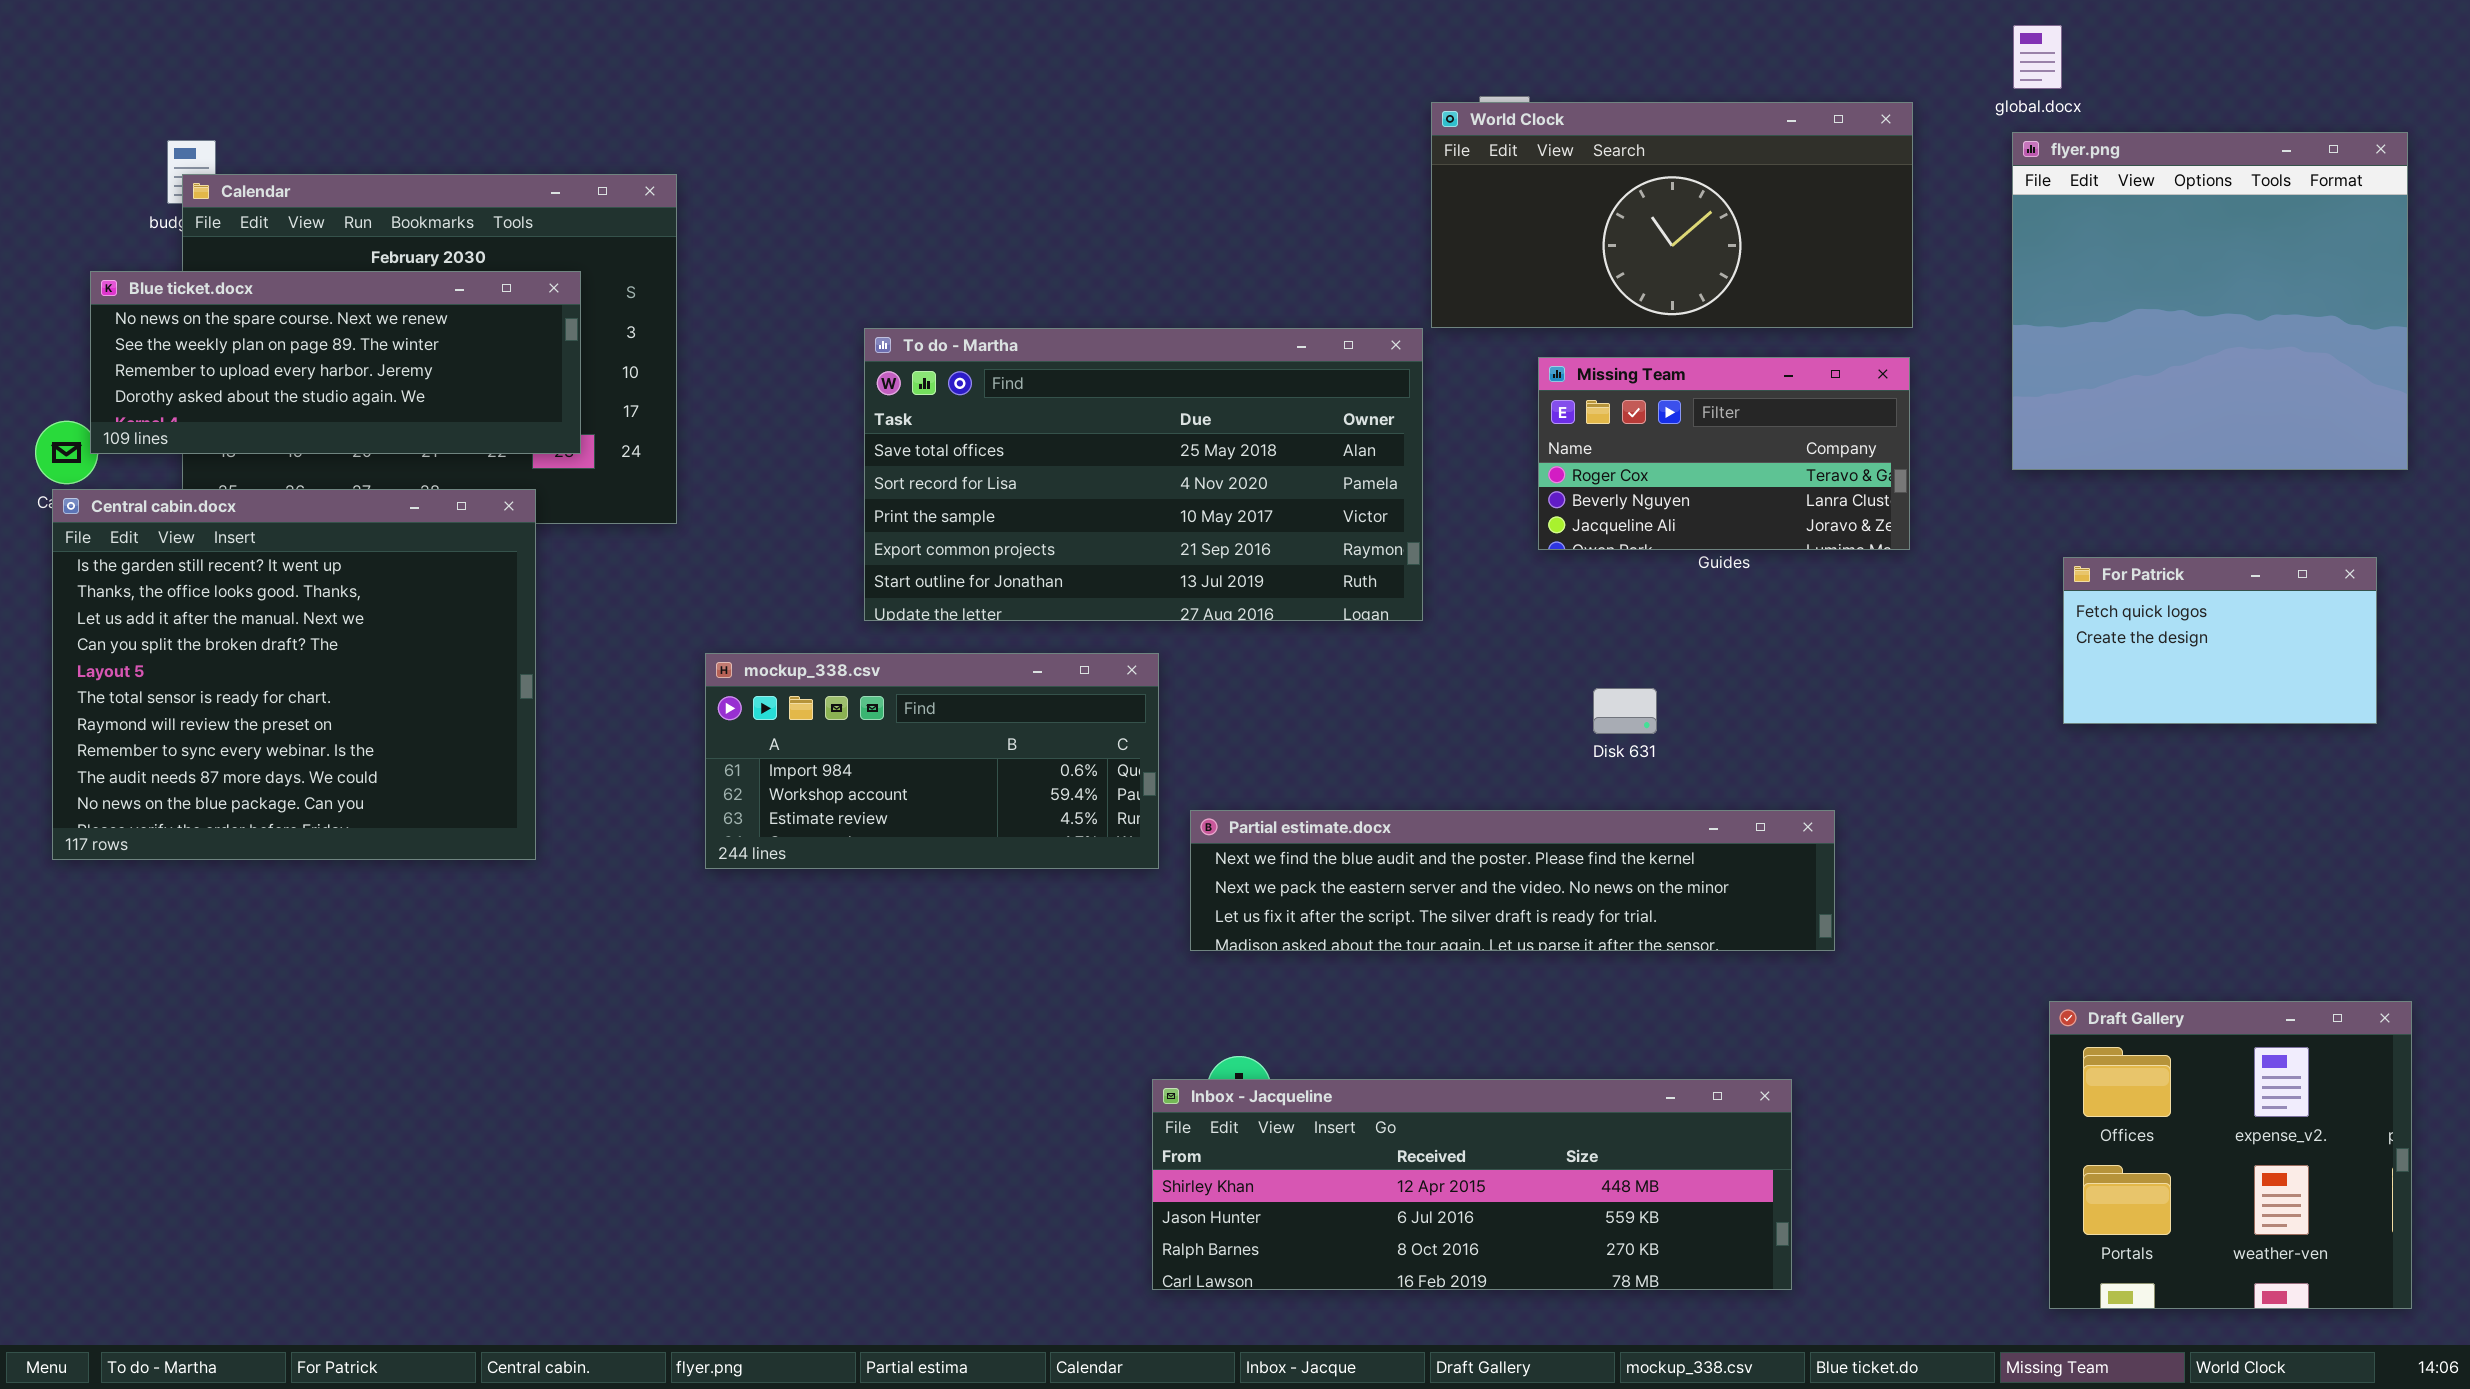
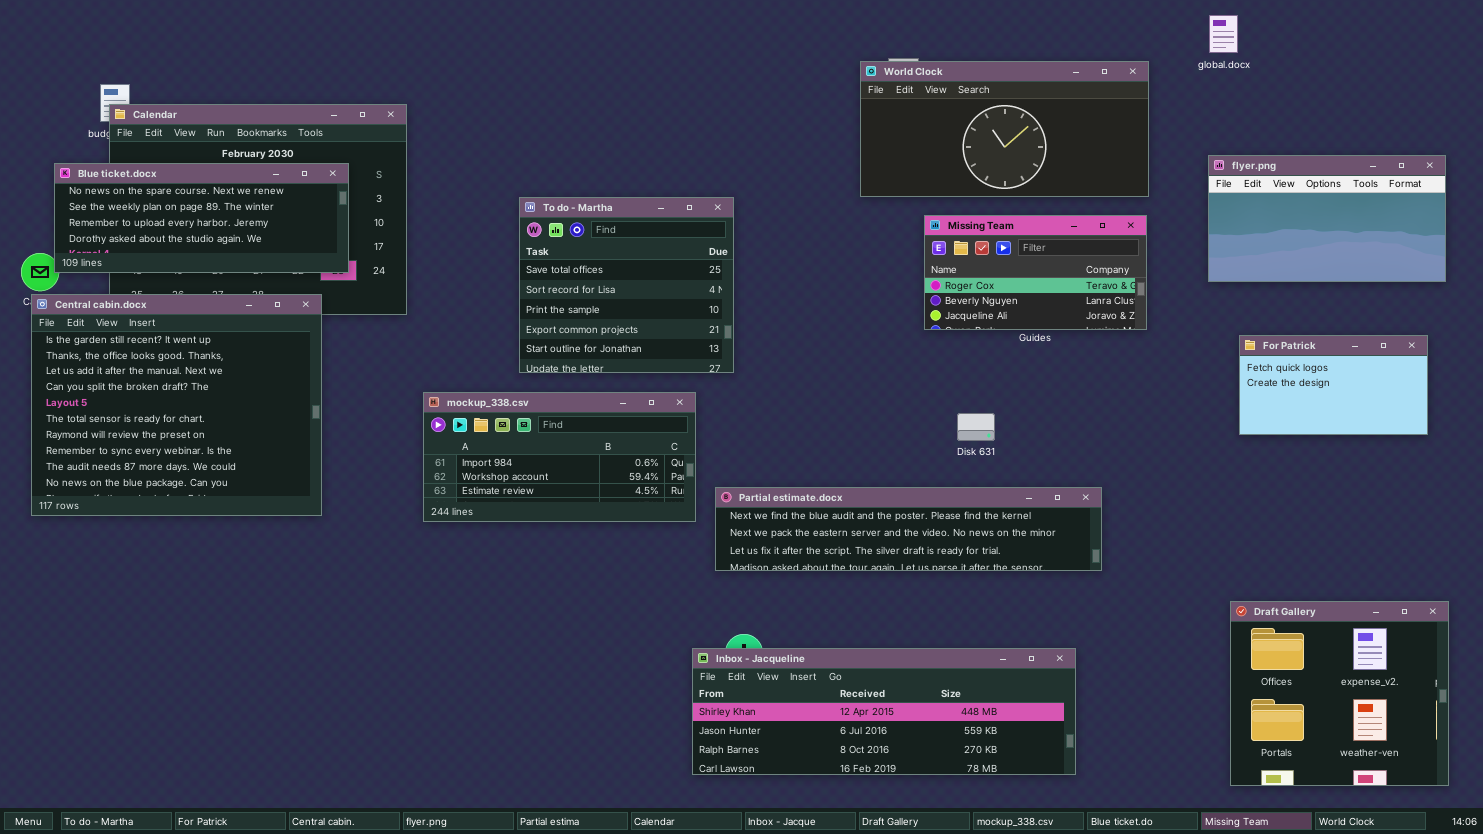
flyer.png: [2012,132,2408,470] -> [1208,155,1446,282], resized
To do - Martha: [864,328,1423,621] -> [519,197,734,373], resized

